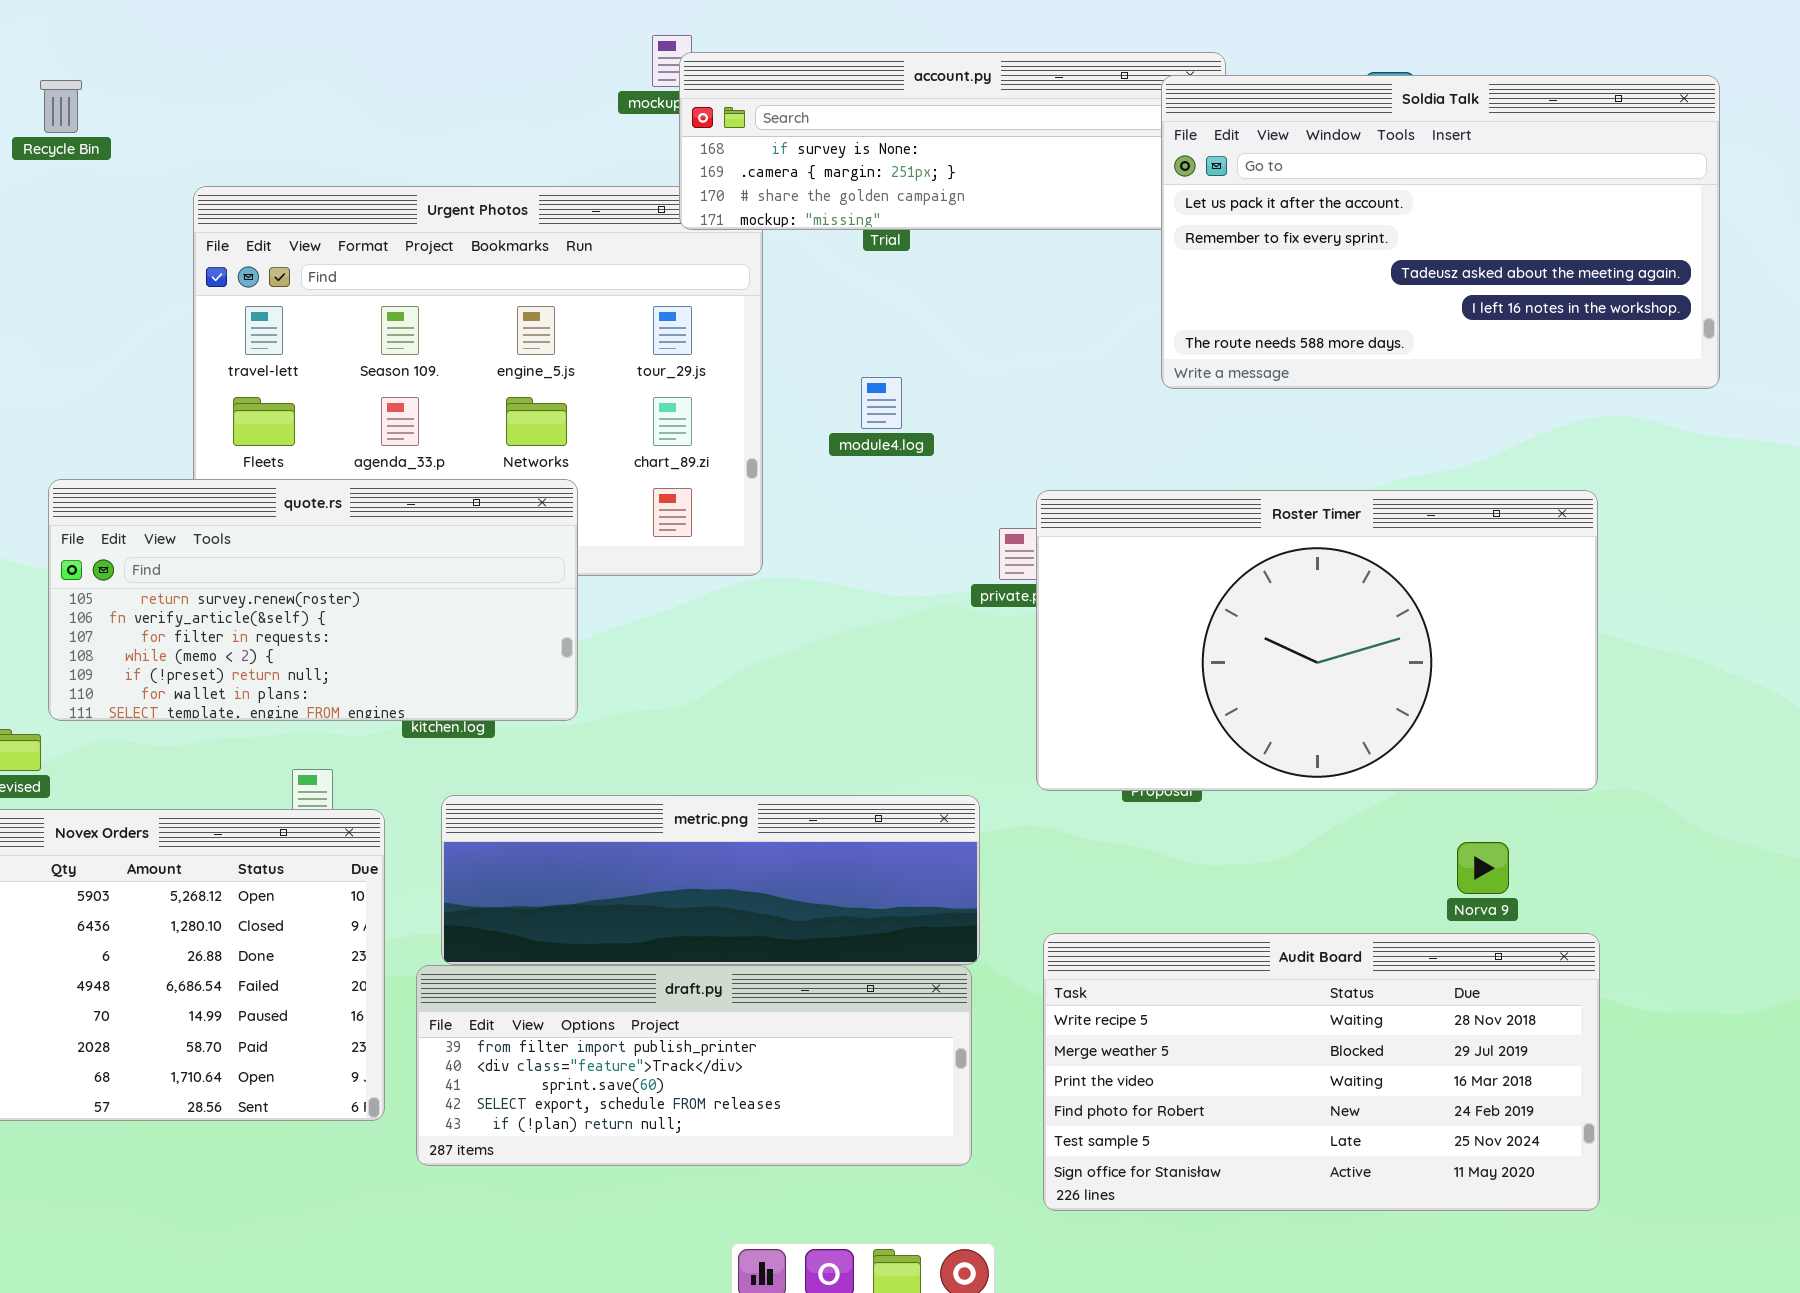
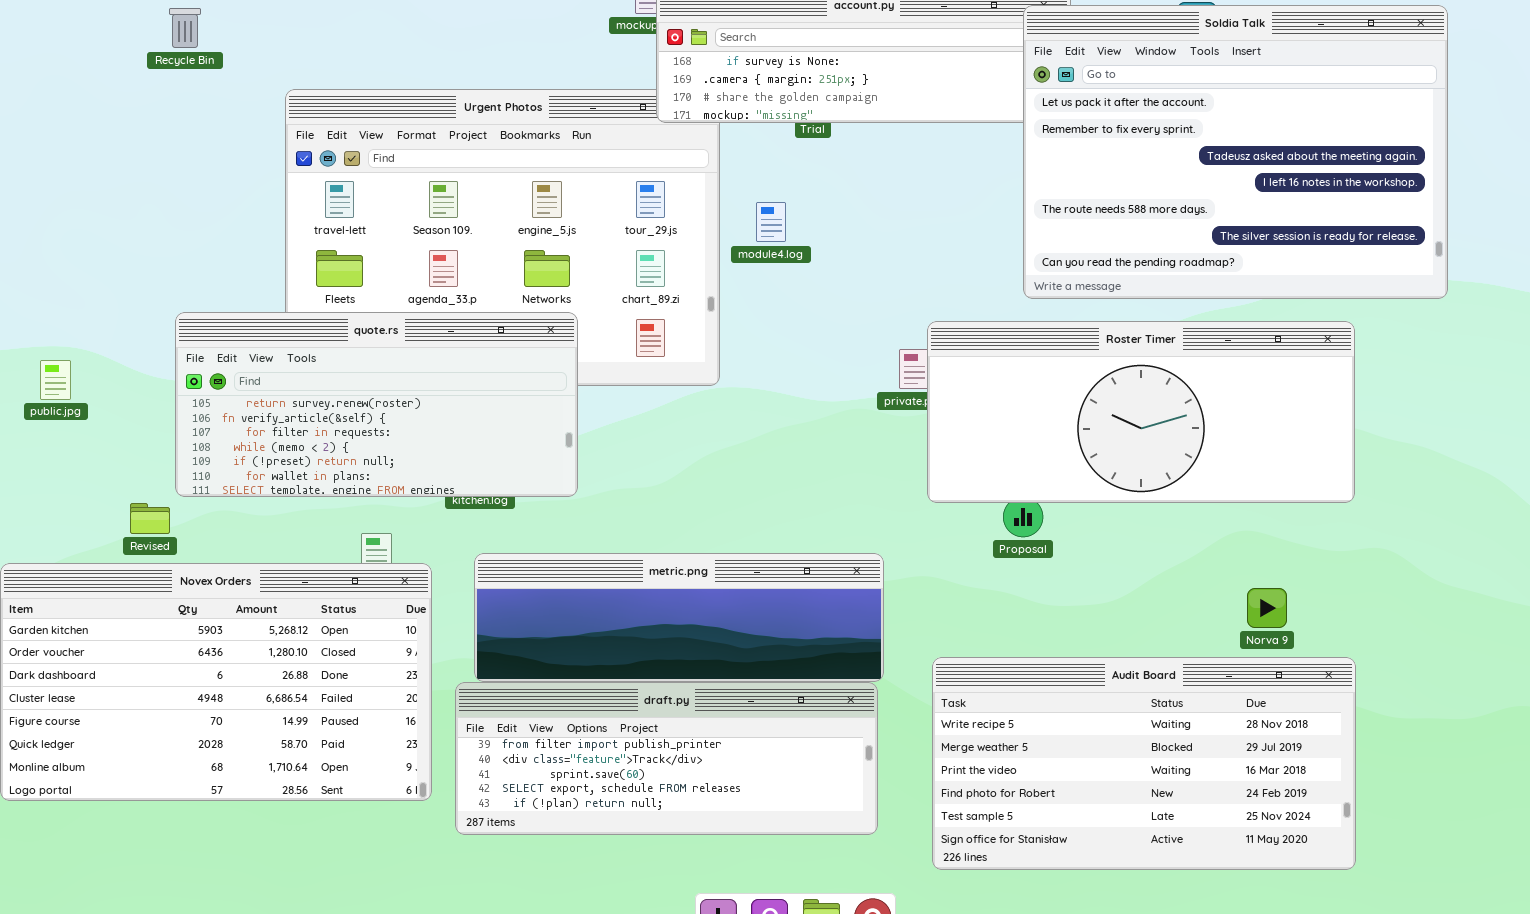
Soldia Talk: [1161,75,1720,389] -> [1023,5,1448,299], resized
module4.log: [861,377,902,429] -> [756,202,786,242], moved
Roster Timer: [1036,490,1598,791] -> [927,321,1355,503], resized

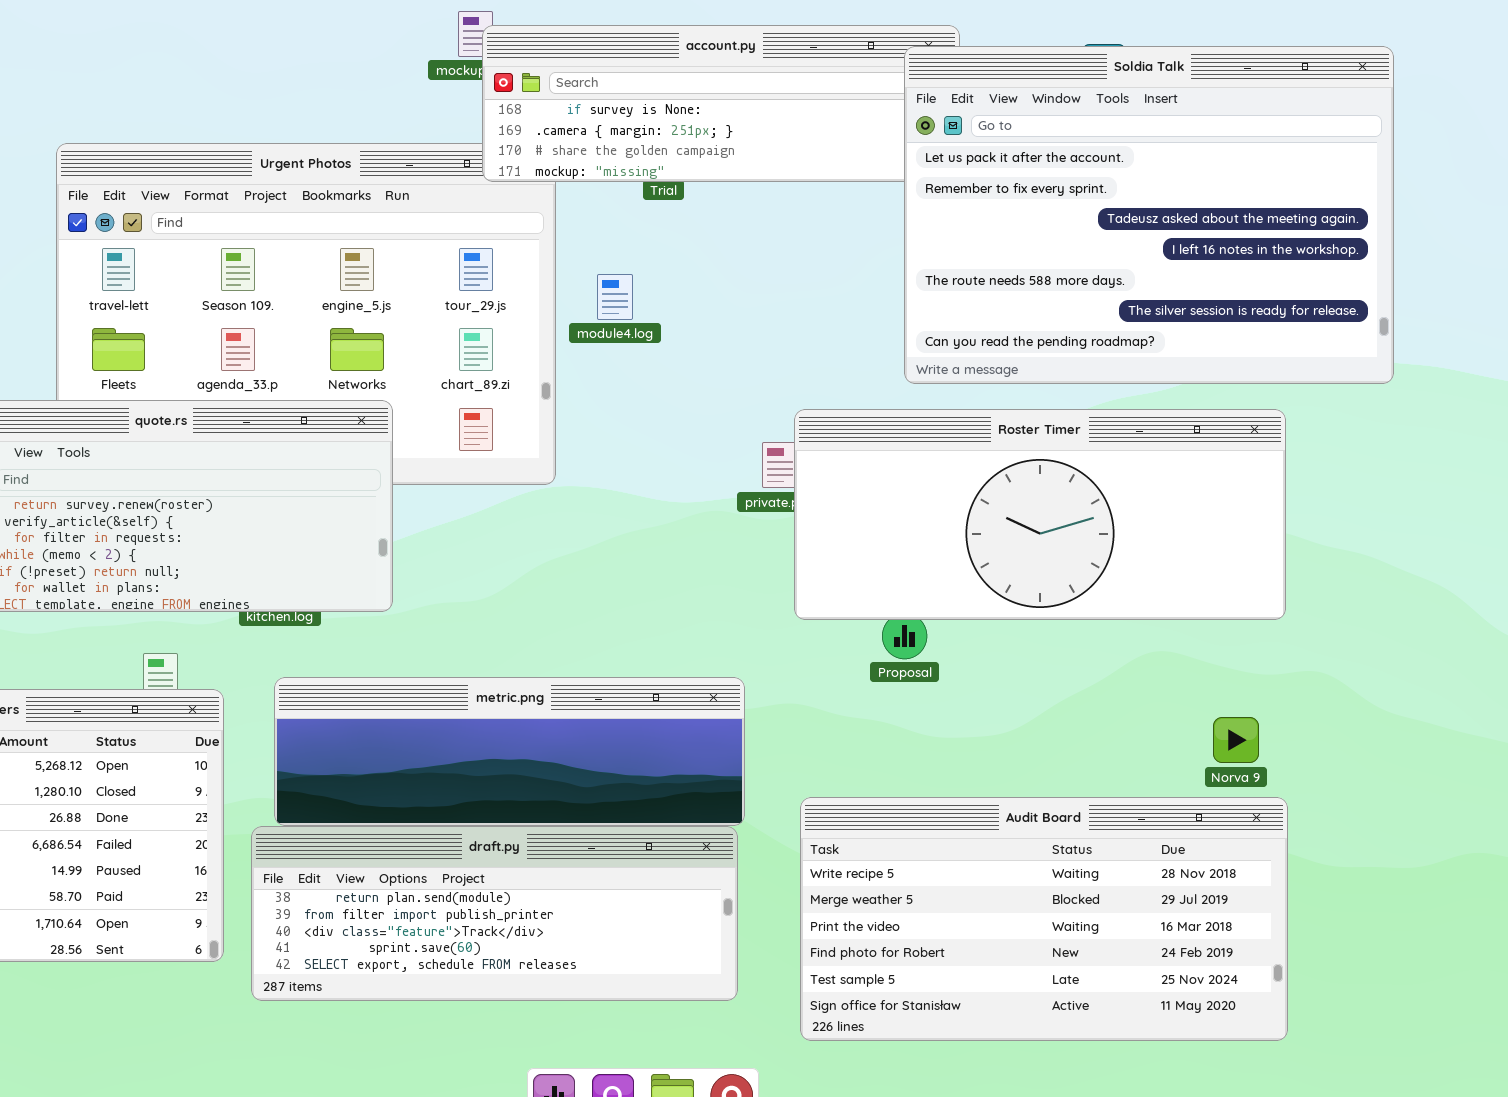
Norva 9: [1247,588,1287,628] -> [1213,717,1259,763], moved
draft.py: [455,682,878,835] -> [251,826,738,1001], scrolled up 1 row

